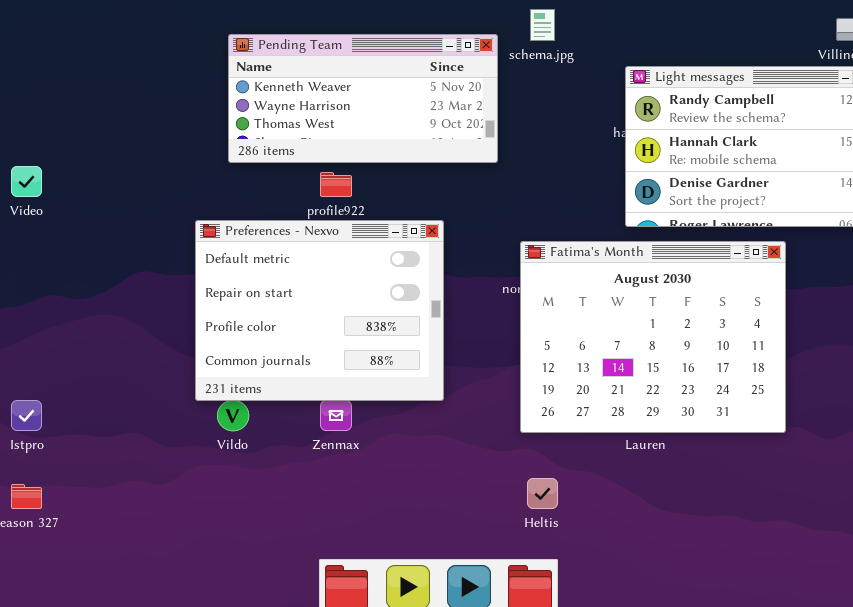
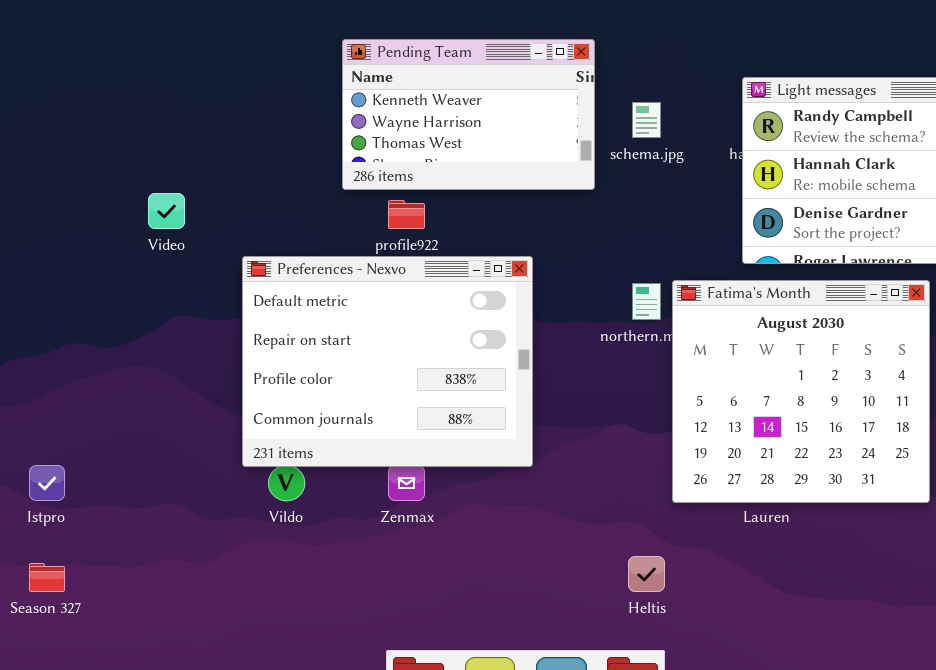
schema.jpg: [530,9,555,41] -> [632,102,661,138], moved
Pending Team: [228,34,498,163] -> [342,39,595,190], resized
Video: [11,166,42,197] -> [148,193,185,229], moved
Fatima's Month: [520,241,786,433] -> [672,280,930,503], resized

